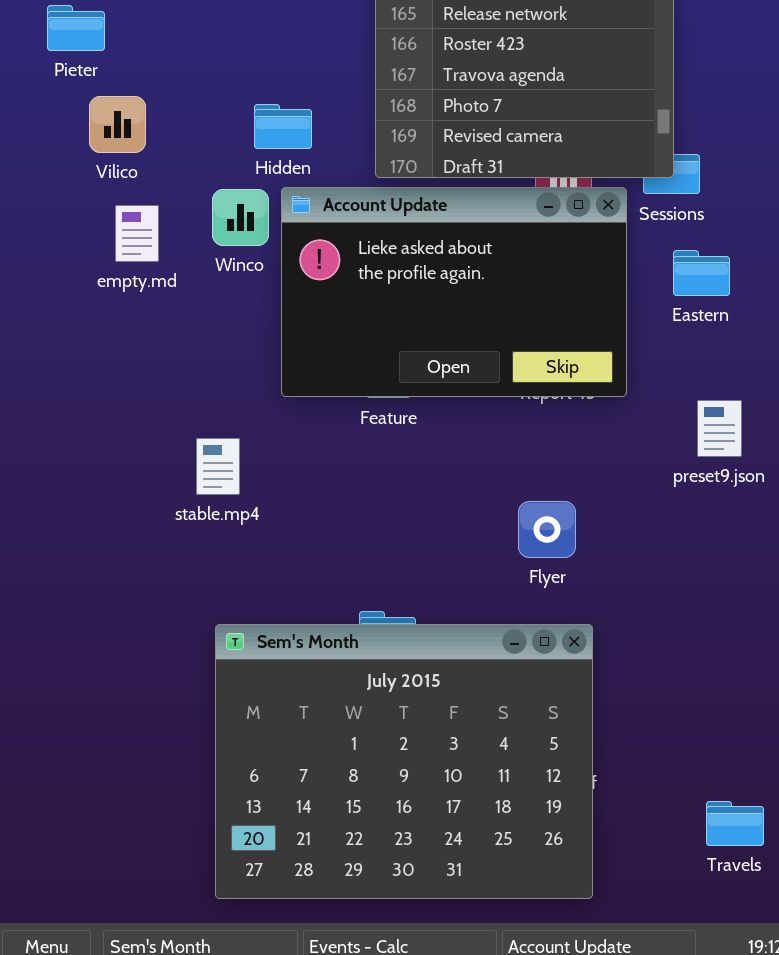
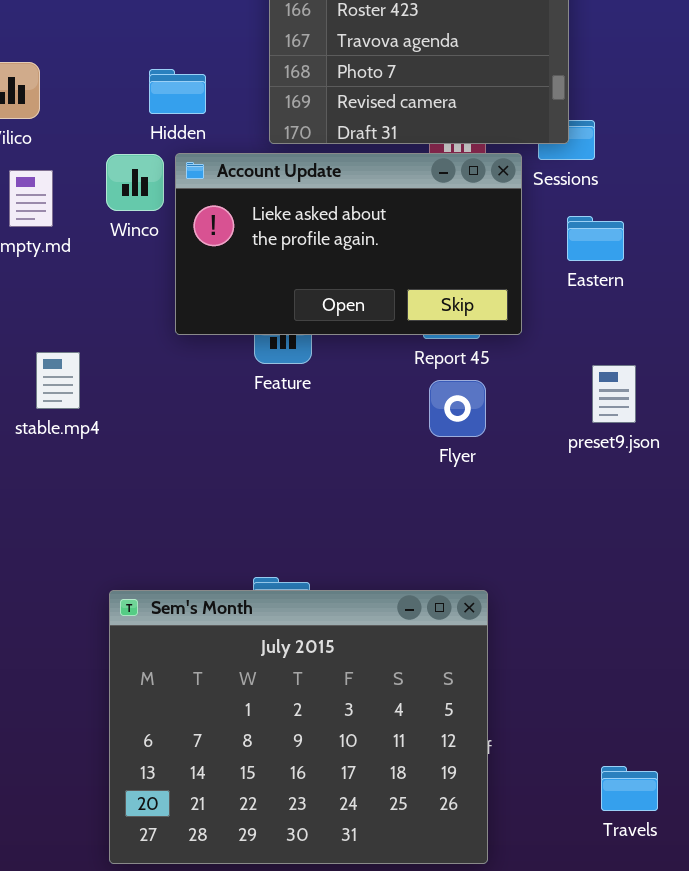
Account Update: [281,187,627,397] -> [175,153,522,335], resized
stable.mp4: [196,438,240,495] -> [36,352,80,409], moved
Flyer: [518,501,576,558] -> [429,380,486,437], moved

